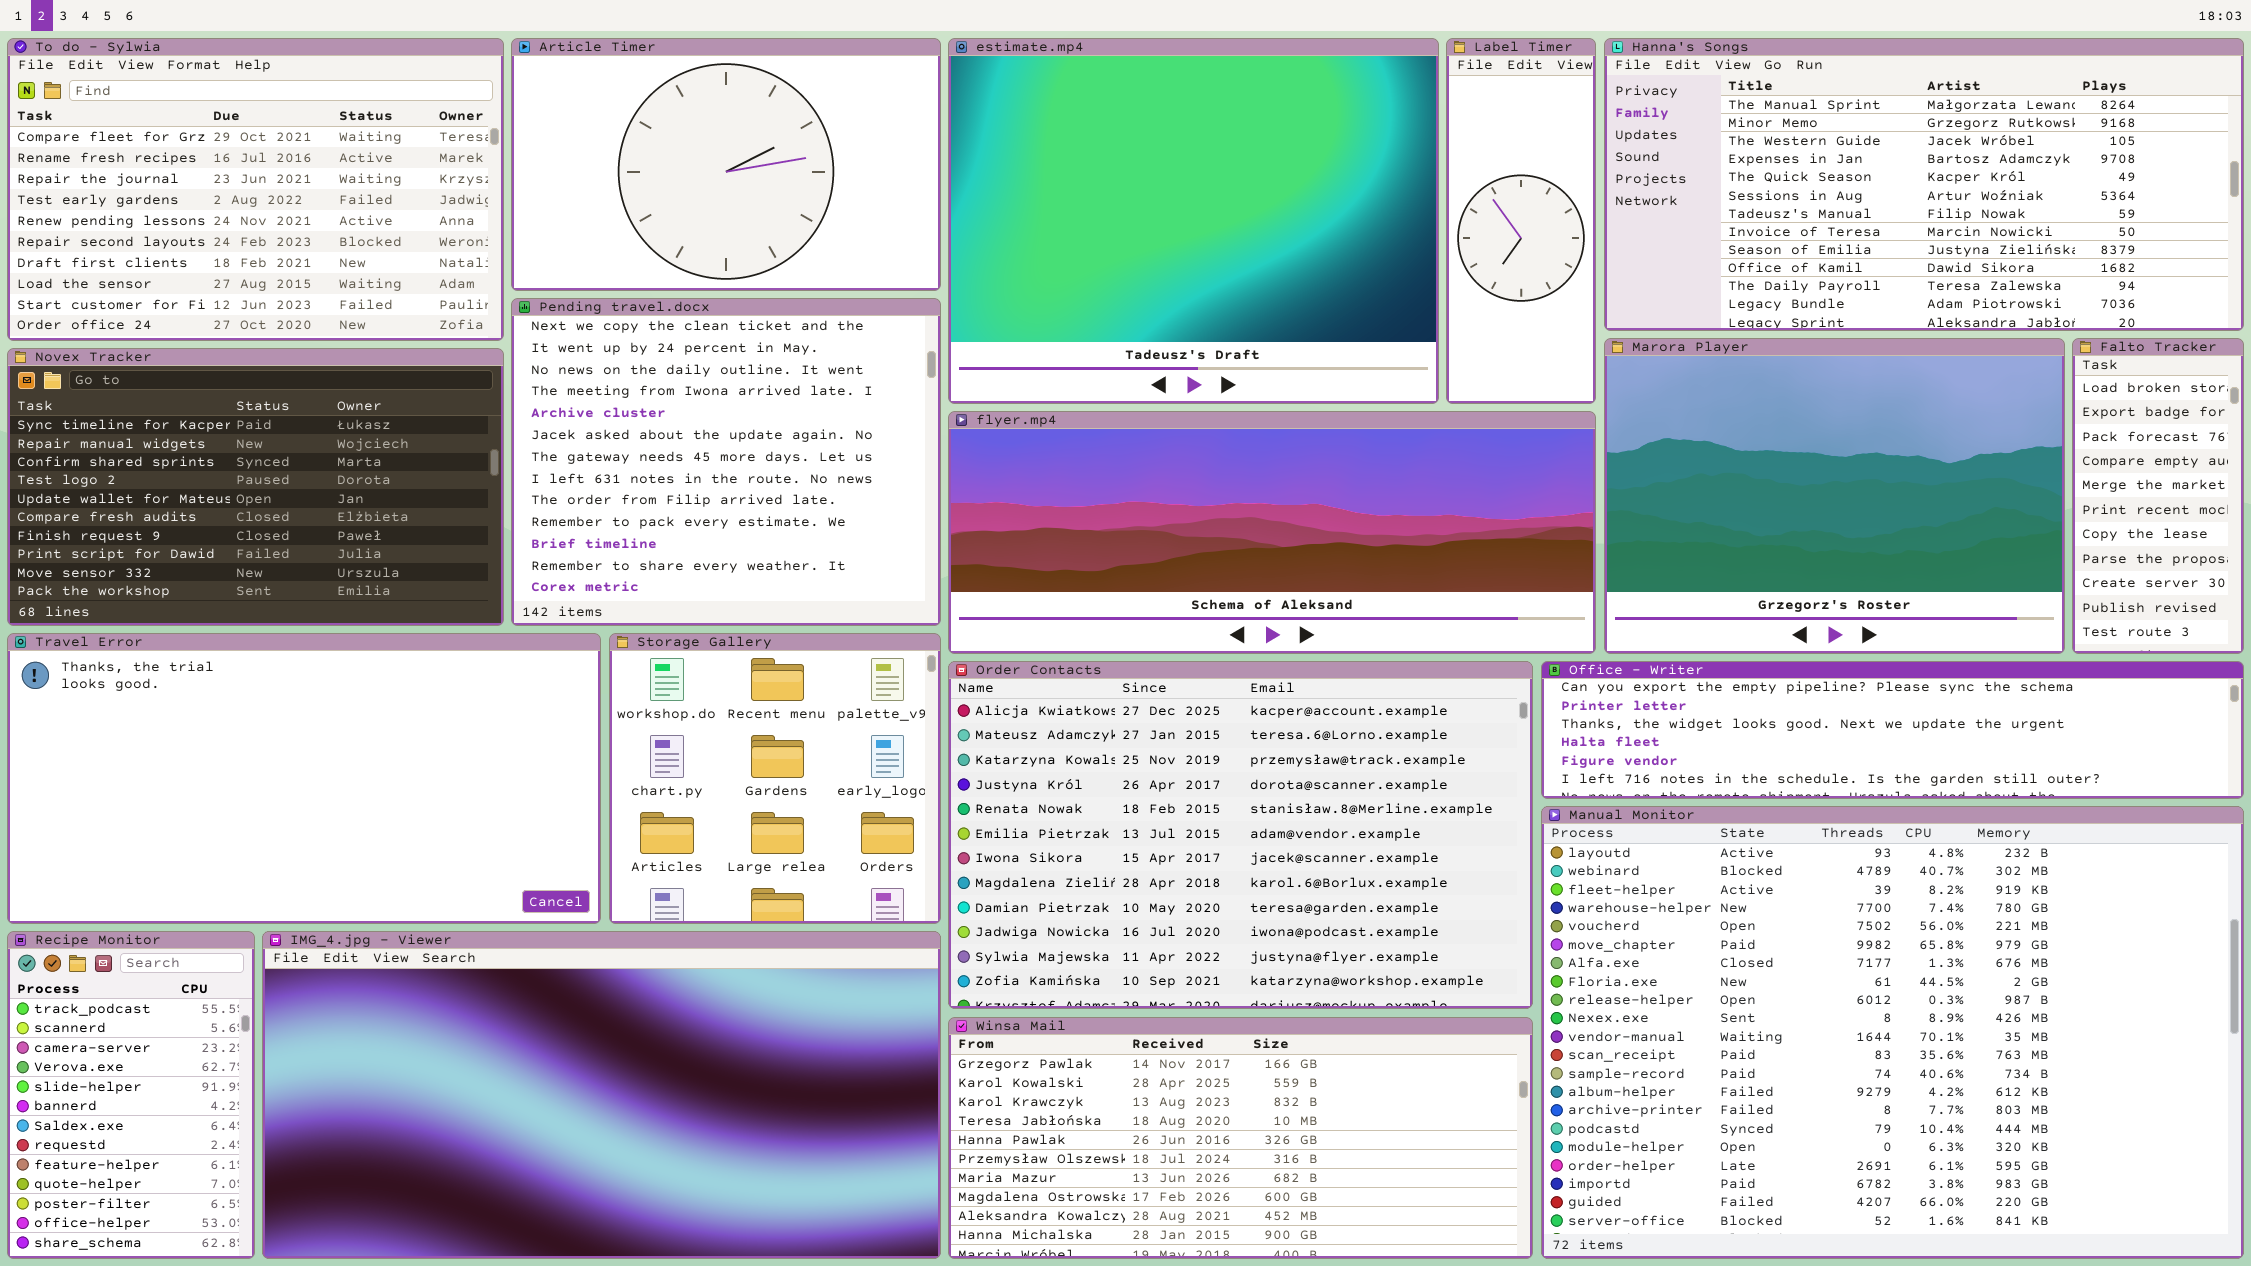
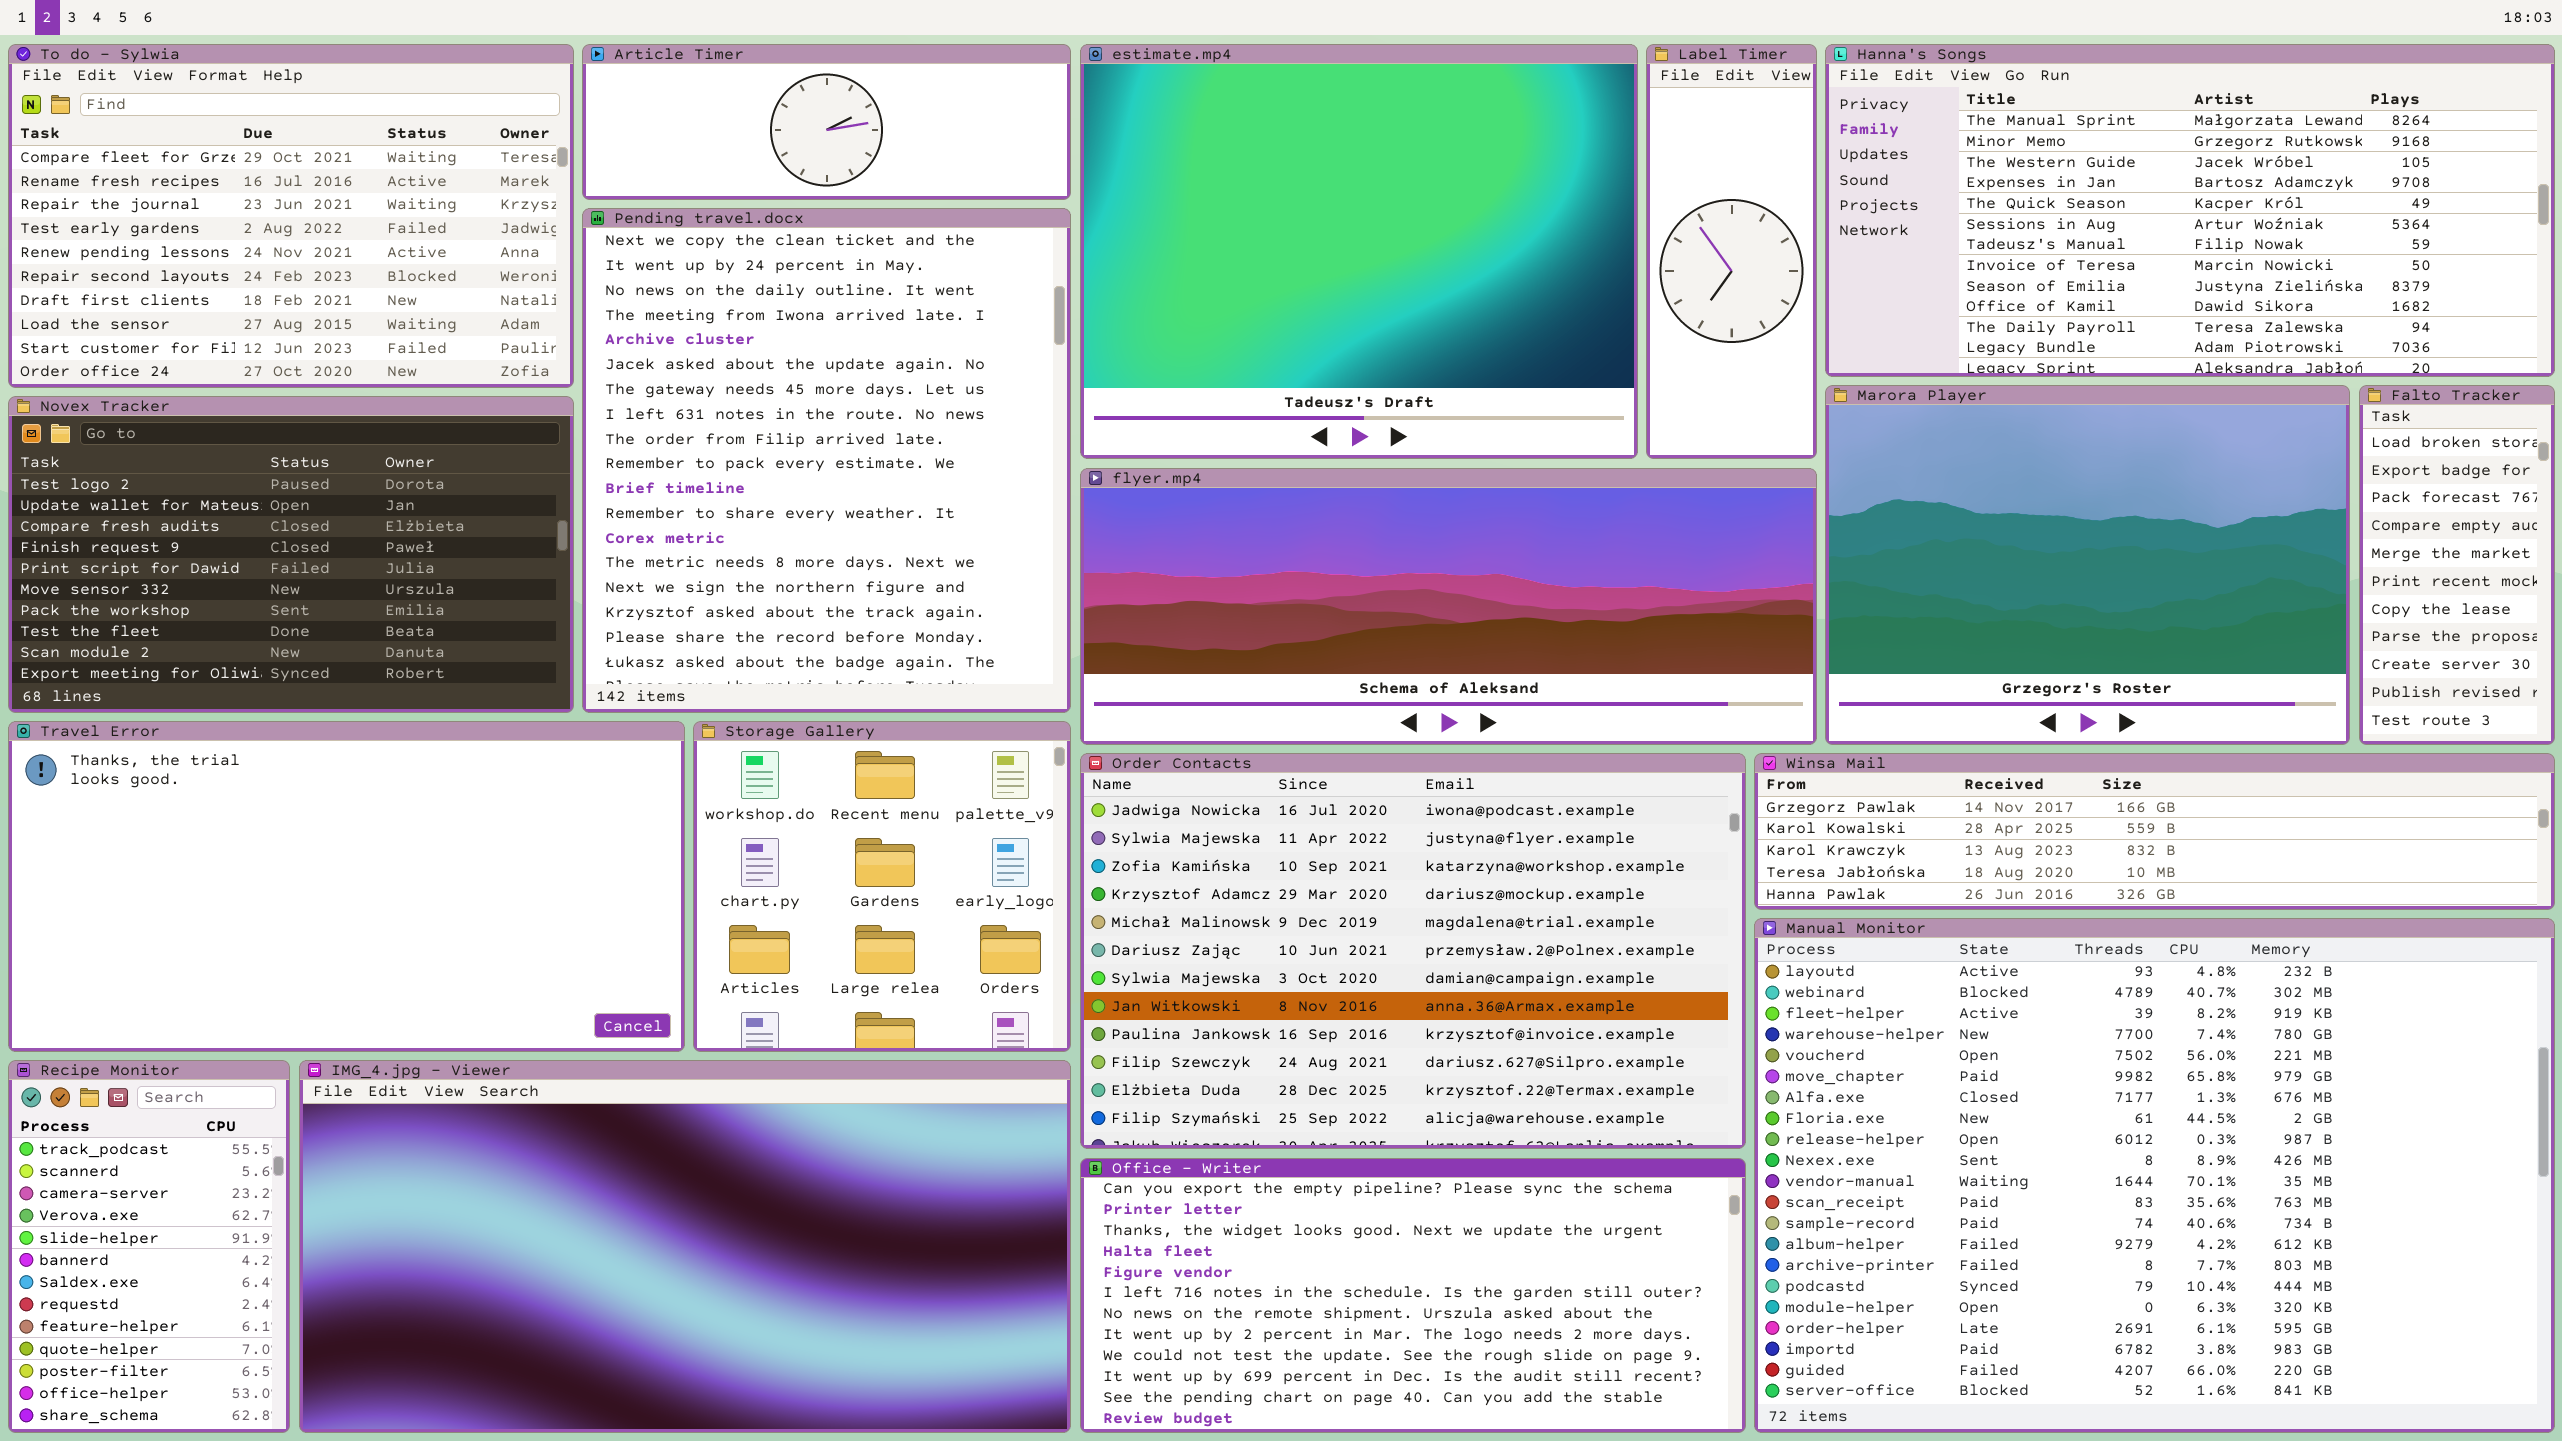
Article Timer: [511,38,941,291] -> [582,44,1071,200], resized
Pending travel.docx: [511,298,941,626] -> [582,208,1071,713], resized
Novex Tracker: [7,348,504,626] -> [8,396,574,713], scrolled down 3 rows
Order Contacts: [948,661,1533,1009] -> [1080,753,1746,1149], scrolled down 9 rows
Office - Writer: [1541,661,2244,799] -> [1080,1158,1746,1433], moved, resized
Winsa Mail: [948,1017,1533,1259] -> [1754,753,2555,910], moved, resized

